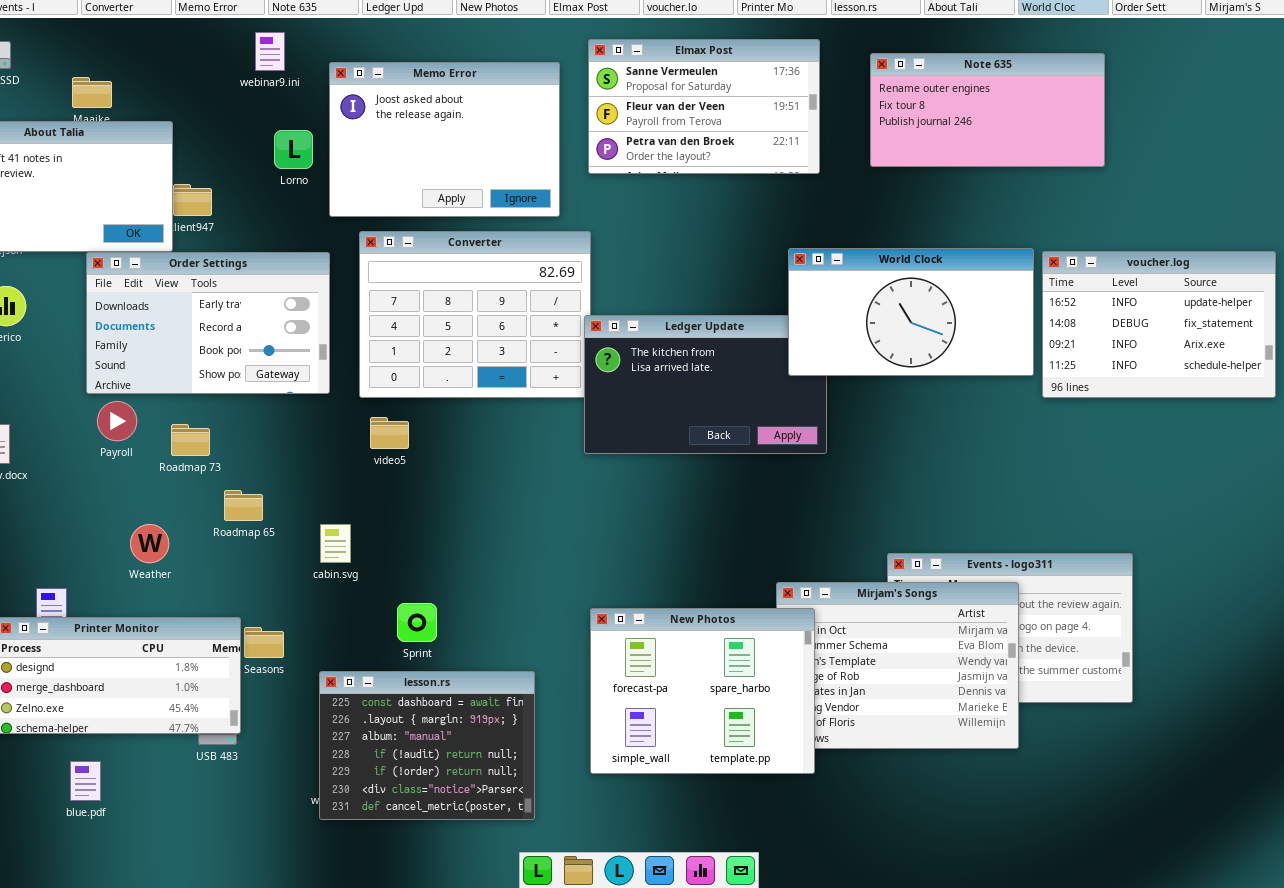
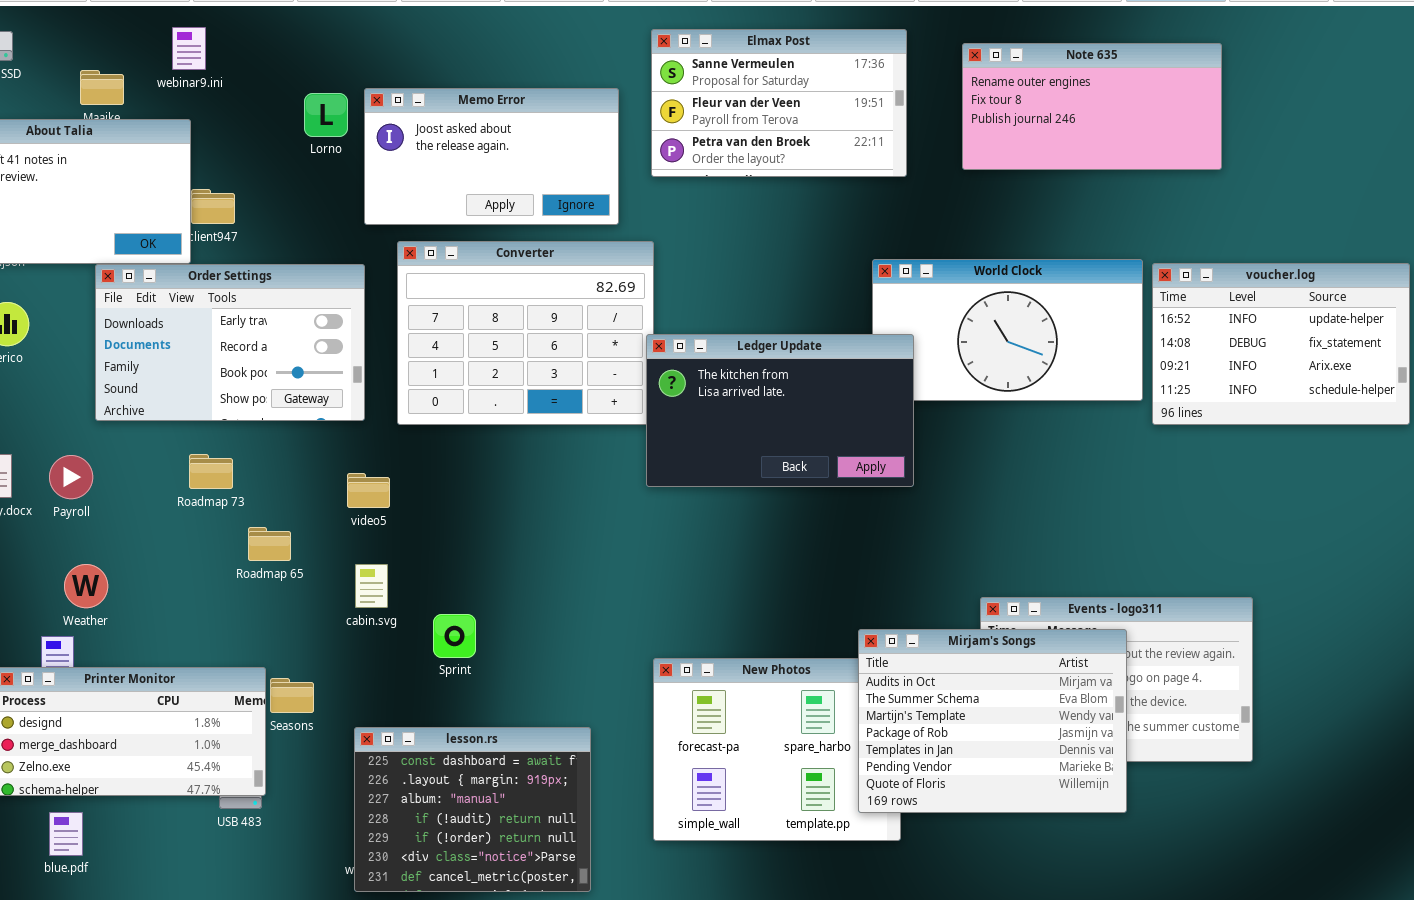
webinar9.ini: [255,32,285,71] -> [172,27,206,70], moved
Memo Error: [329,62,560,217] -> [364,88,619,225], resized
Lorno: [274,130,313,169] -> [304,93,348,137], moved
Ledger Update: [584,315,827,454] -> [646,334,914,487], raised
Payroll: [97,401,137,441] -> [49,455,93,499], moved
video5: [370,417,409,449] -> [347,473,390,508], moved
Weather: [130,524,169,563] -> [64,564,108,608], moved
Mirjam's Songs: [776,582,1019,749] -> [858,629,1127,813], raised
Sprint: [397,603,437,642] -> [433,614,476,658], moved
blue.pdf: [70,761,101,801] -> [49,812,83,856], moved

